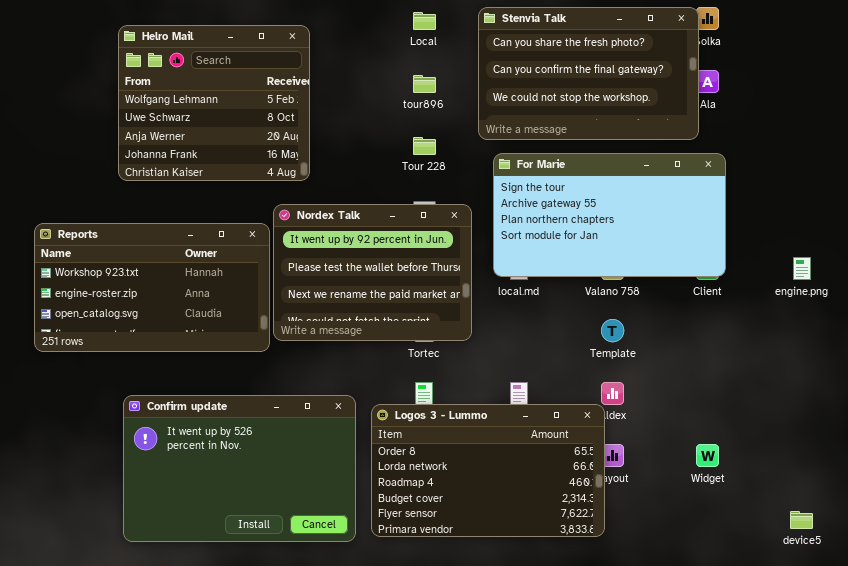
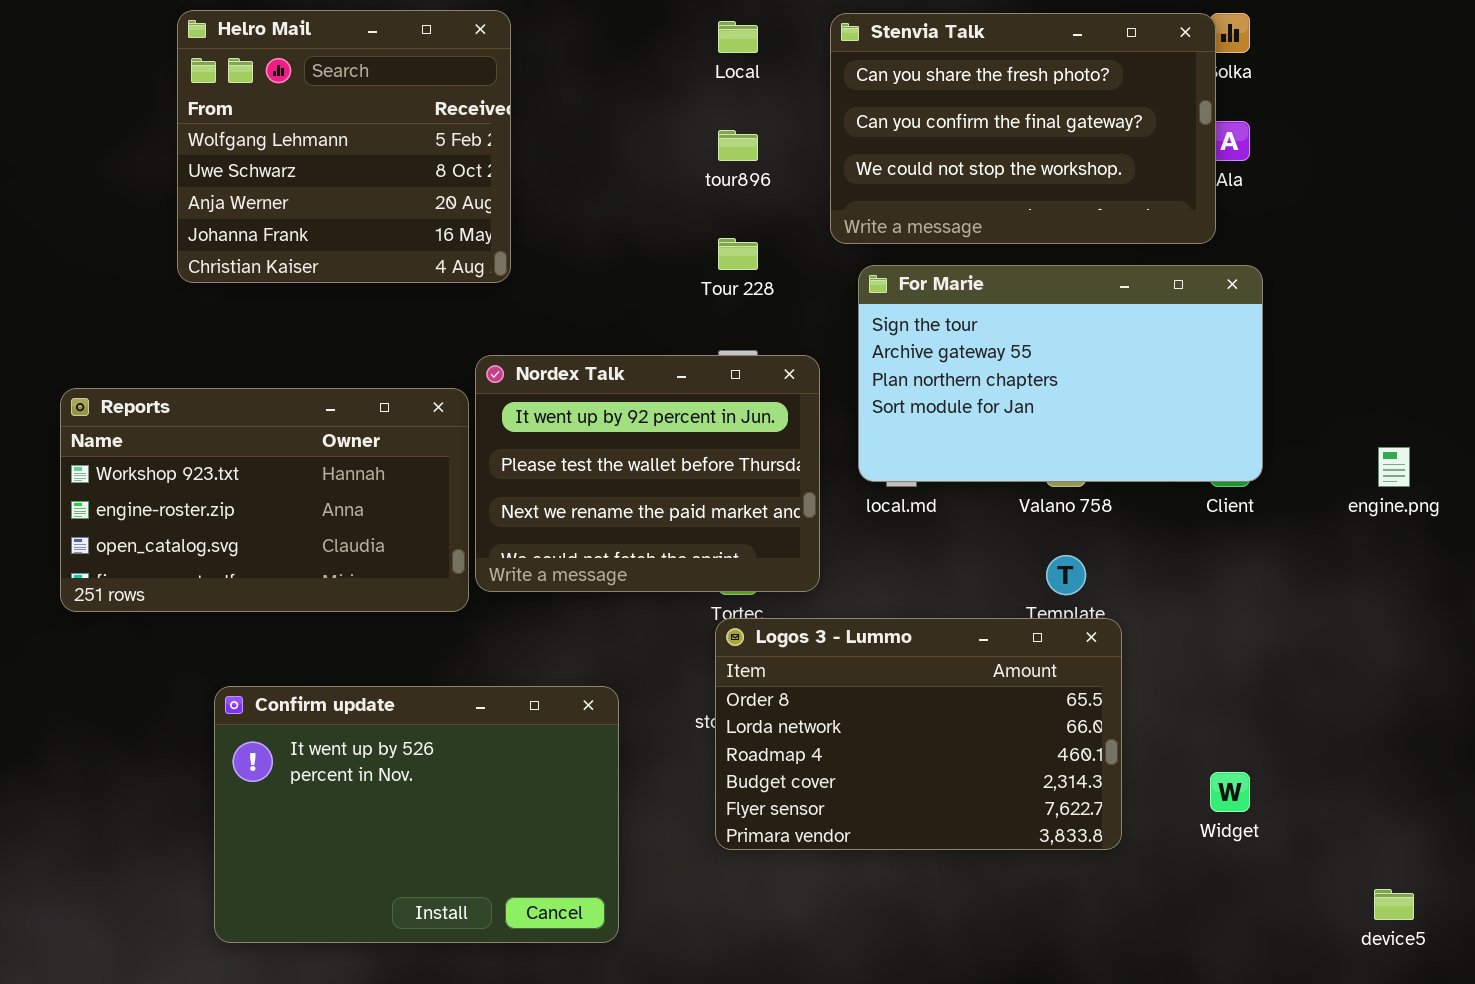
Helro Mail: [118,25,310,181] -> [177,10,511,283], moved
Logos 3 - Lummo: [371,404,605,537] -> [715,618,1122,850], moved

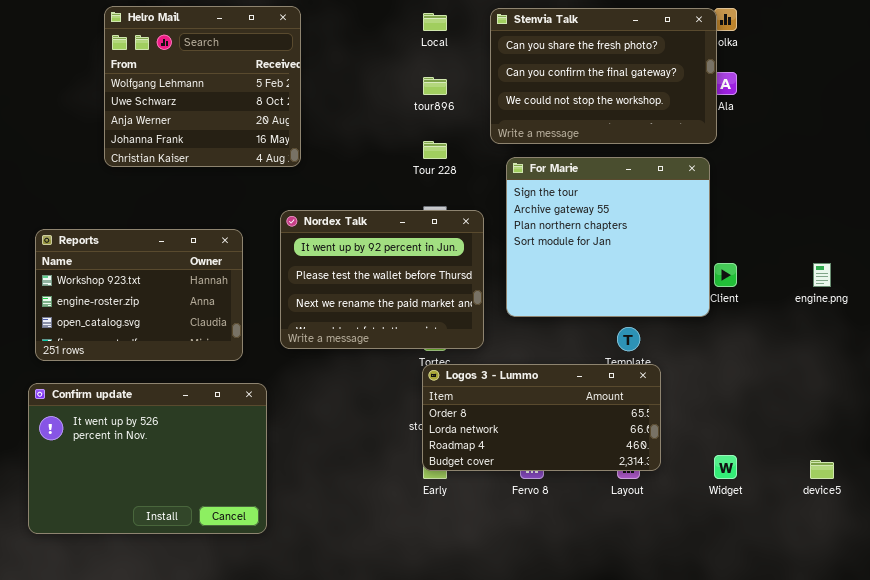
For Marie: [858,265,1263,482] -> [506,157,710,317], resized
Reports: [60,388,469,612] -> [35,229,243,361], resized
Logos 3 - Lummo: [715,618,1122,850] -> [422,364,661,471], resized
Confirm update: [214,686,619,943] -> [28,383,267,534], moved
device5: [1374,889,1414,920] -> [810,460,834,479], moved

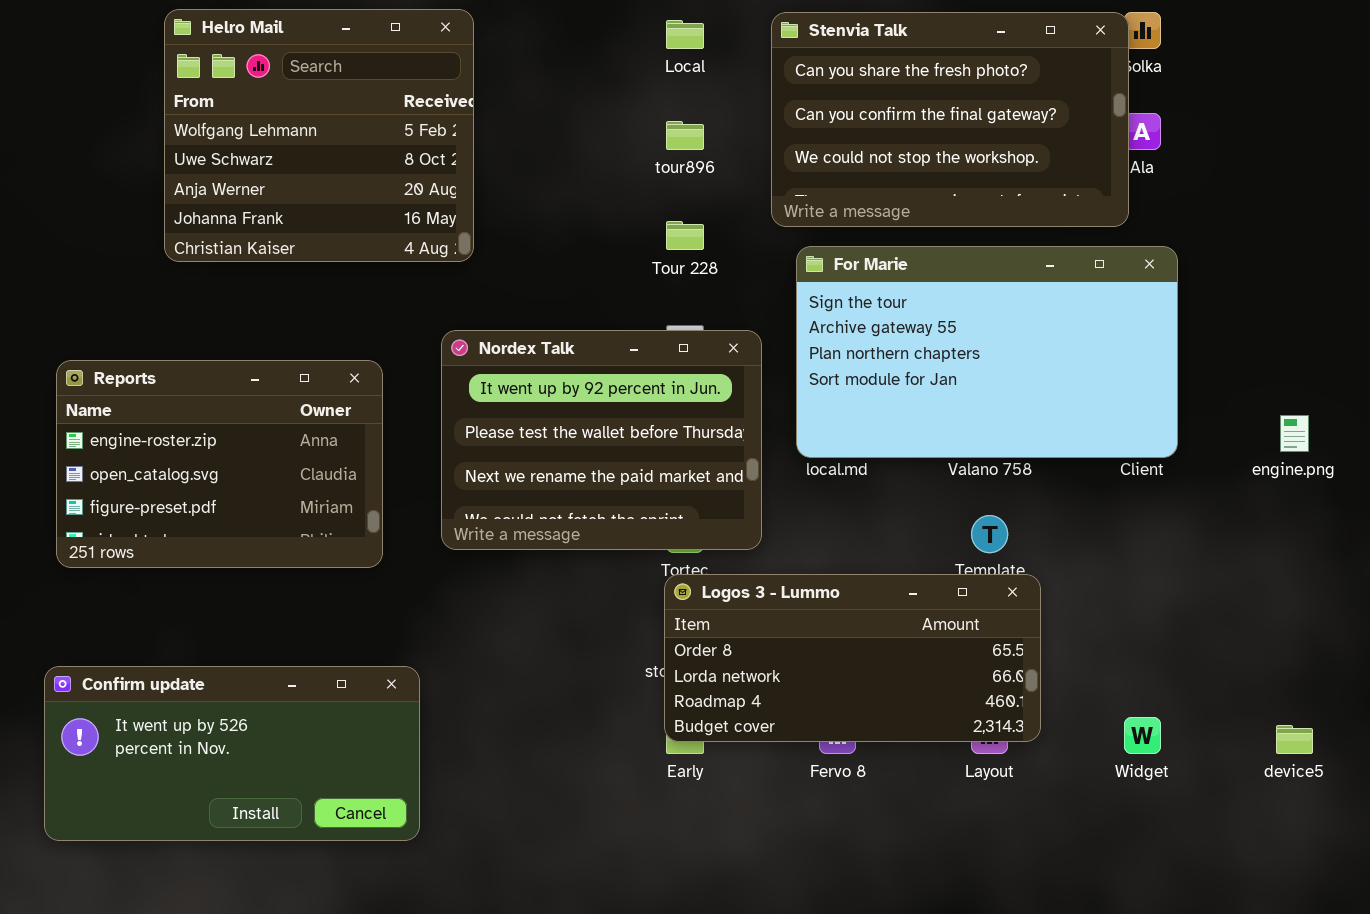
For Marie: [506,157,710,317] -> [796,246,1178,458], resized
Reports: [35,229,243,361] -> [56,360,383,568], scrolled down 1 row
Confirm update: [28,383,267,534] -> [44,666,420,841], resized

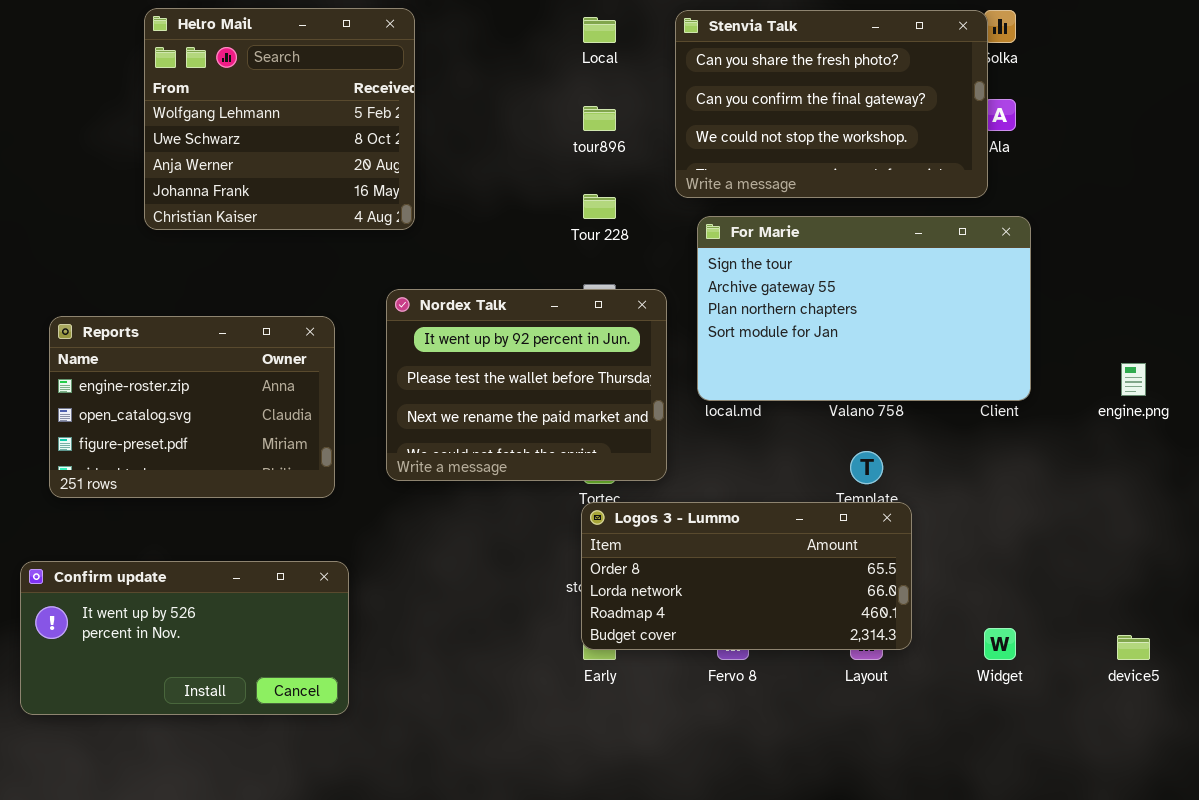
Confirm update: [44,666,420,841] -> [20,561,349,715], moved

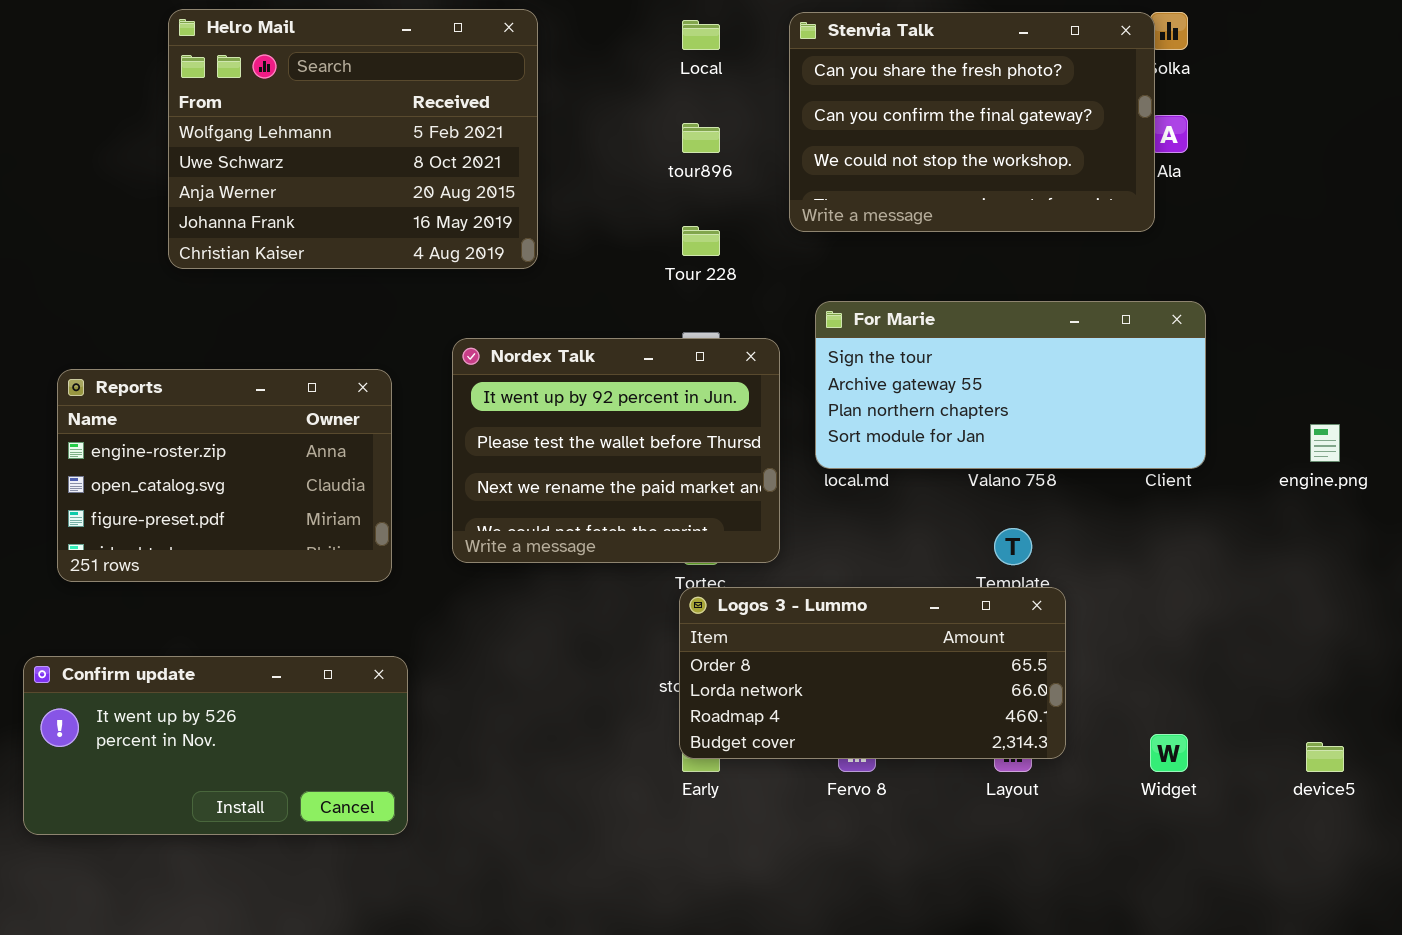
Helro Mail: [144,8,415,230] -> [168,9,538,269], resized
For Marie: [697,216,1031,401] -> [815,301,1206,469], resized

